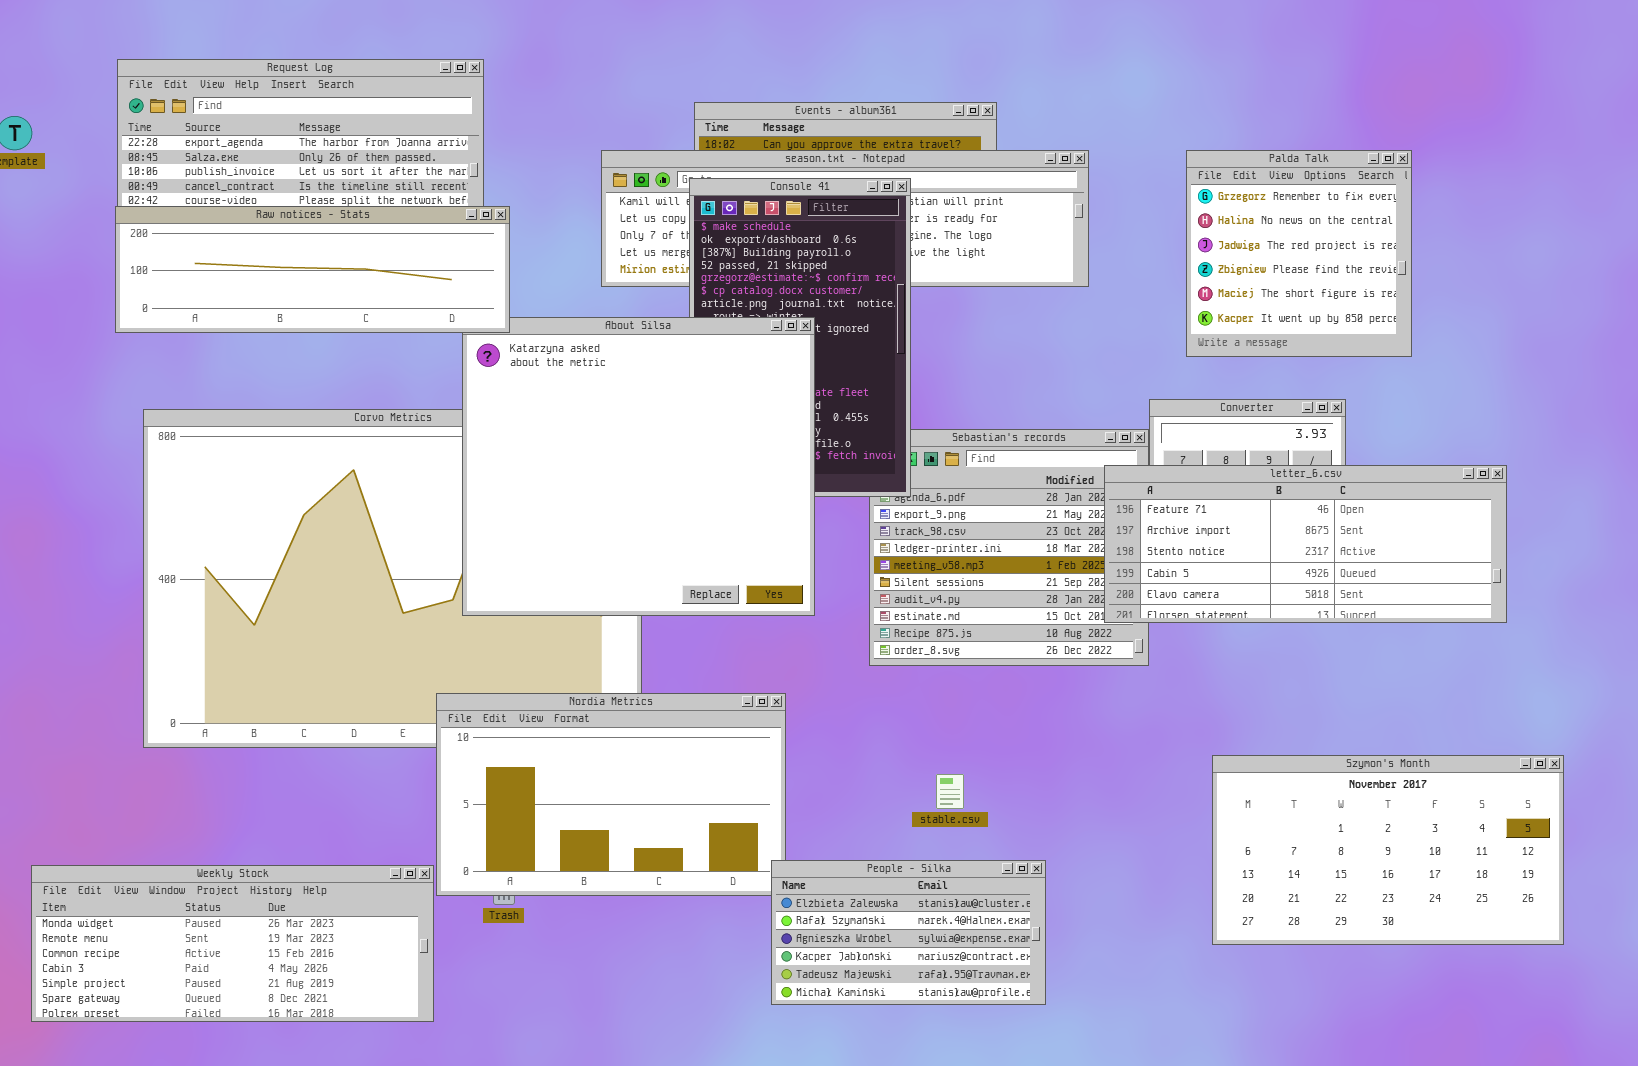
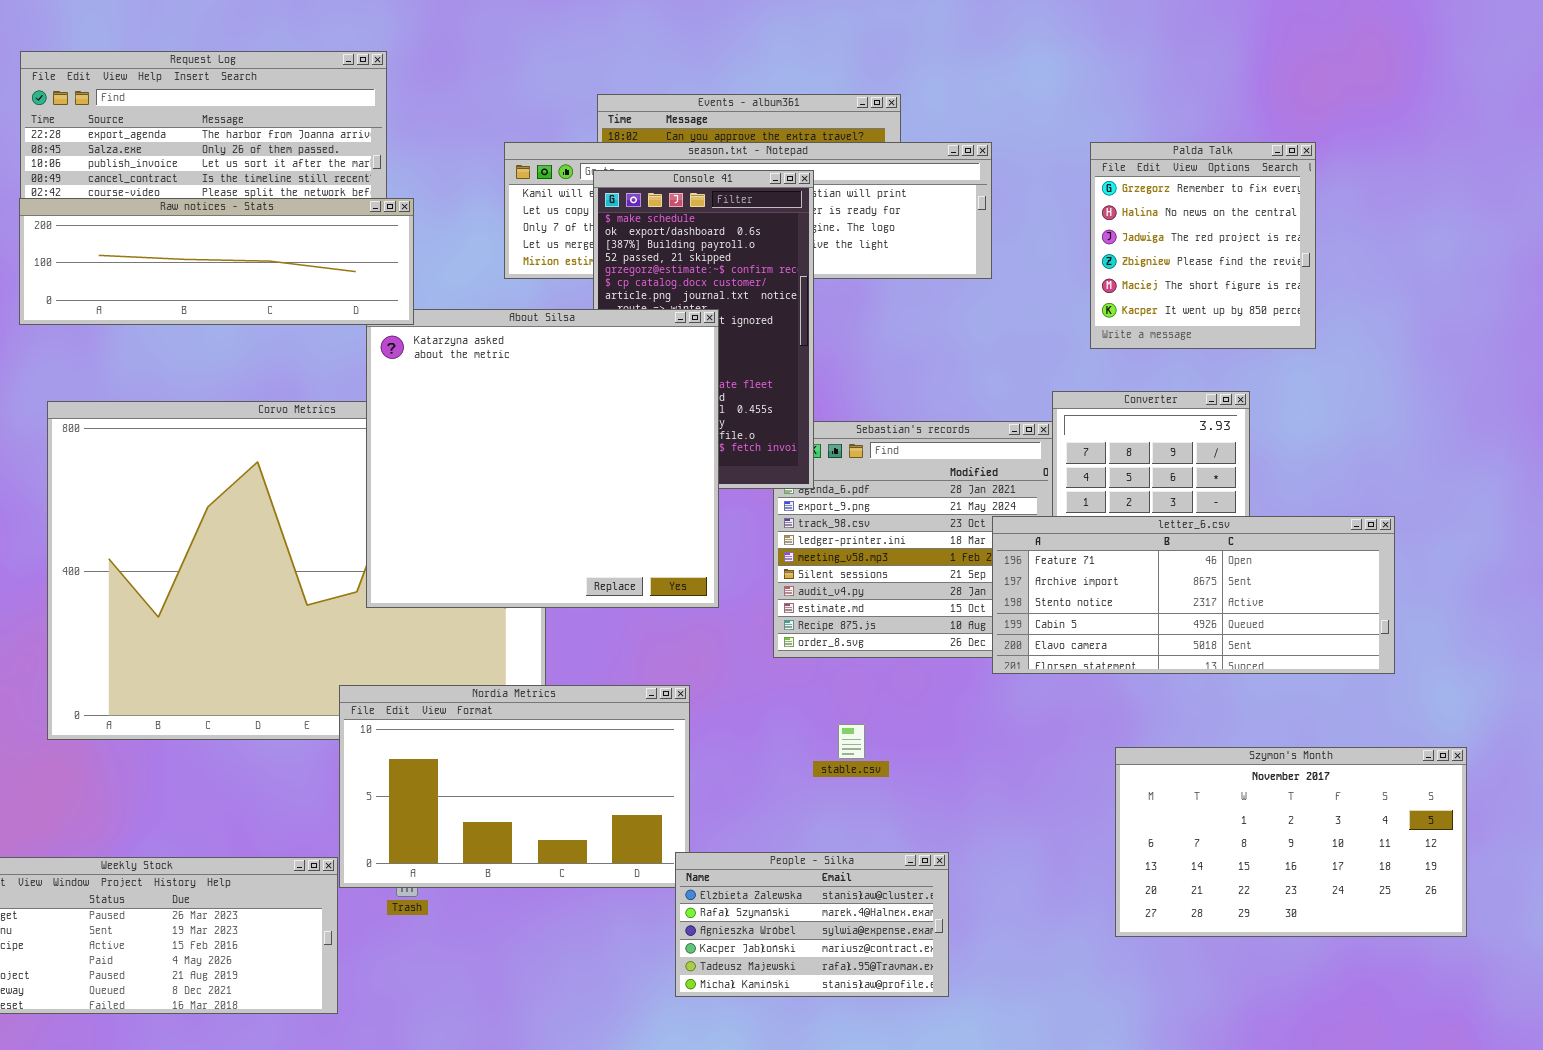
letter_6.csv: [1104,465,1507,623] -> [992,516,1395,674], moved
stable.csv: [936,774,964,809] -> [838,724,865,759], moved

